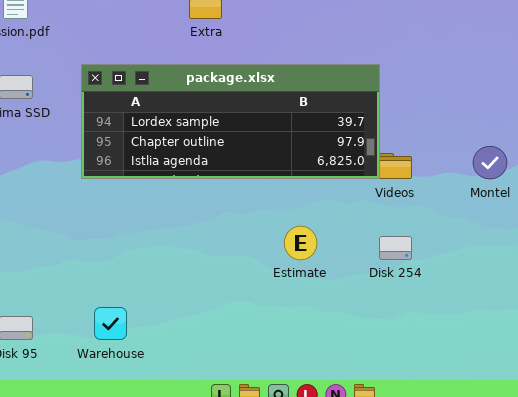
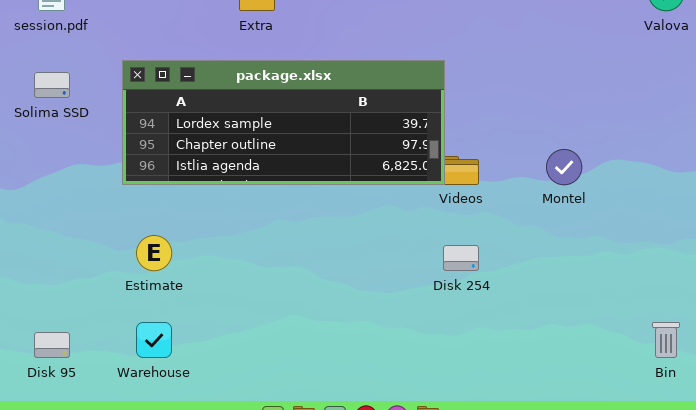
Estimate: [284,226,317,260] -> [136,235,172,271], moved

